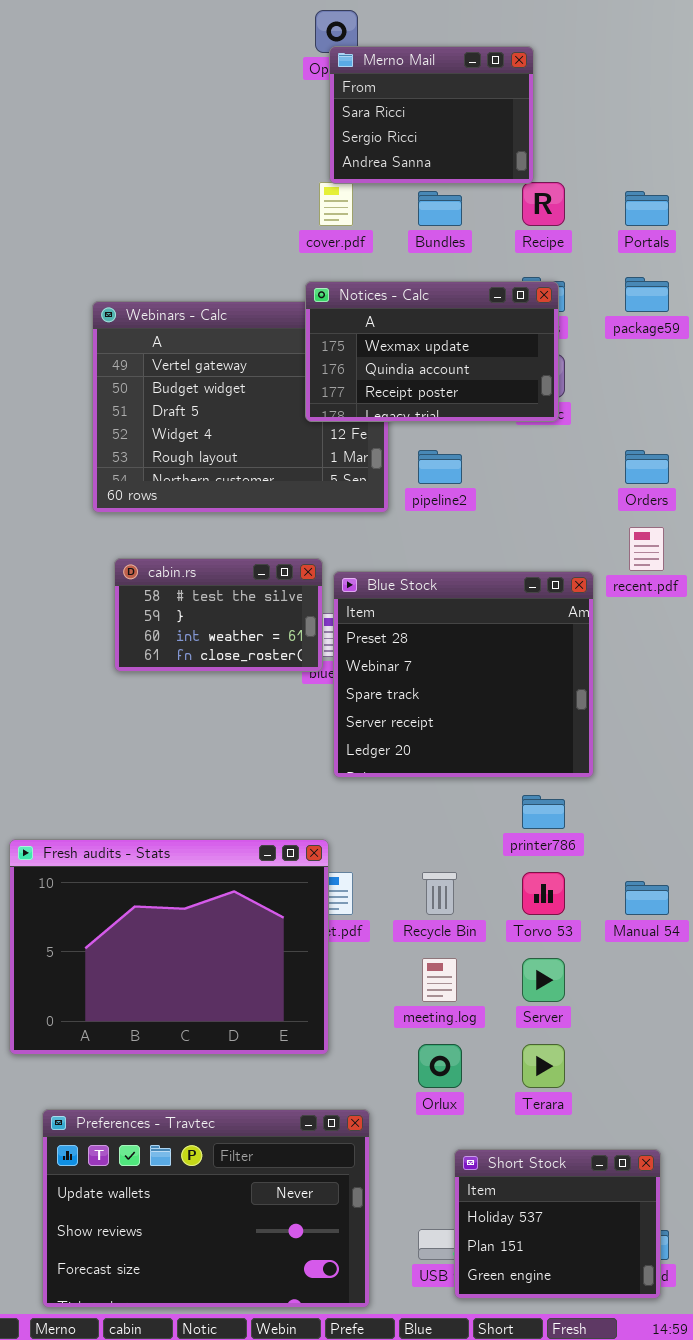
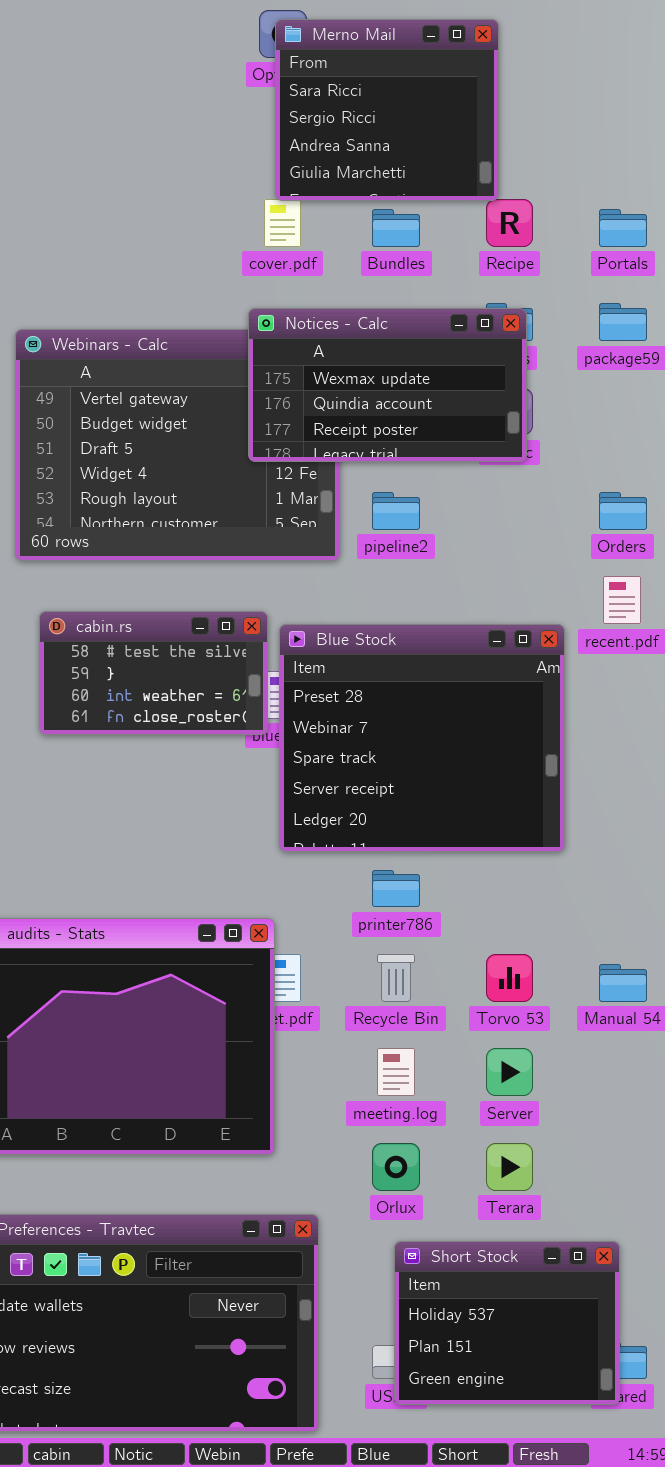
Merno Mail: [329,46,534,184] -> [275,19,499,201], resized
printer786: [522,795,565,829] -> [372,870,420,907], moved
Short Stock: [454,1149,661,1299] -> [394,1241,620,1405], moved

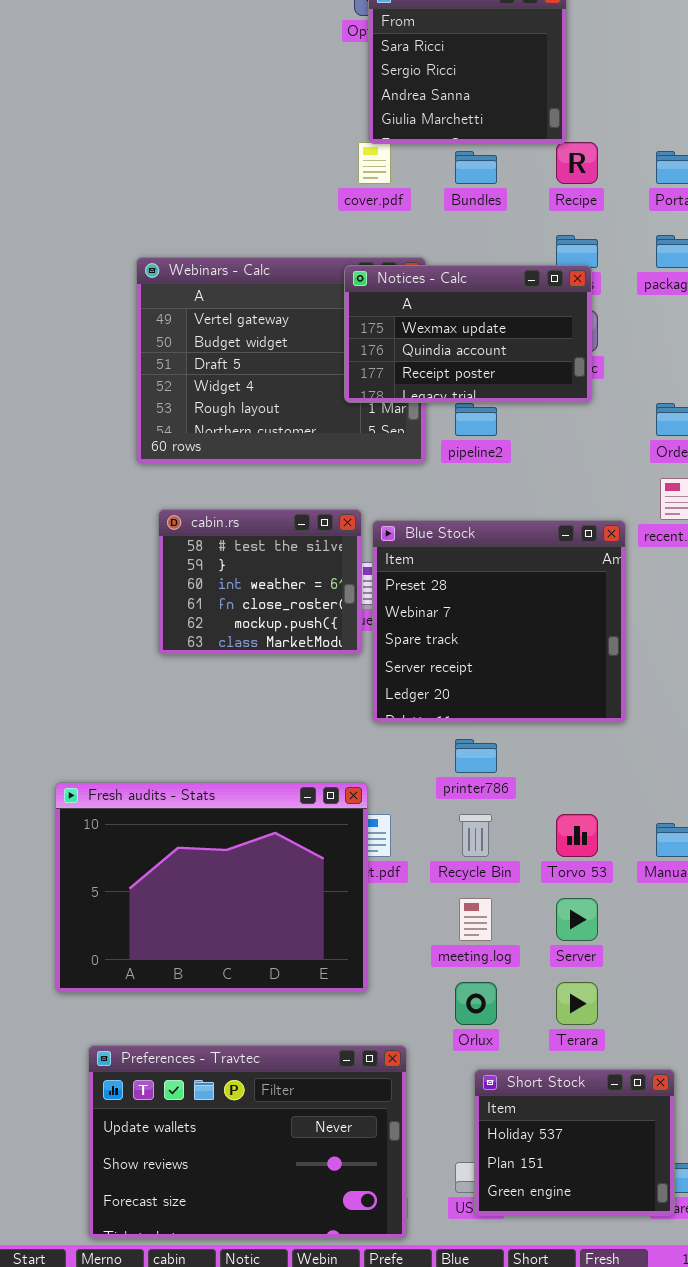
Notices - Calc: [248,308,527,462] -> [344,265,592,403], moved
cabin.rs: [39,611,268,735] -> [158,509,362,655], resized

